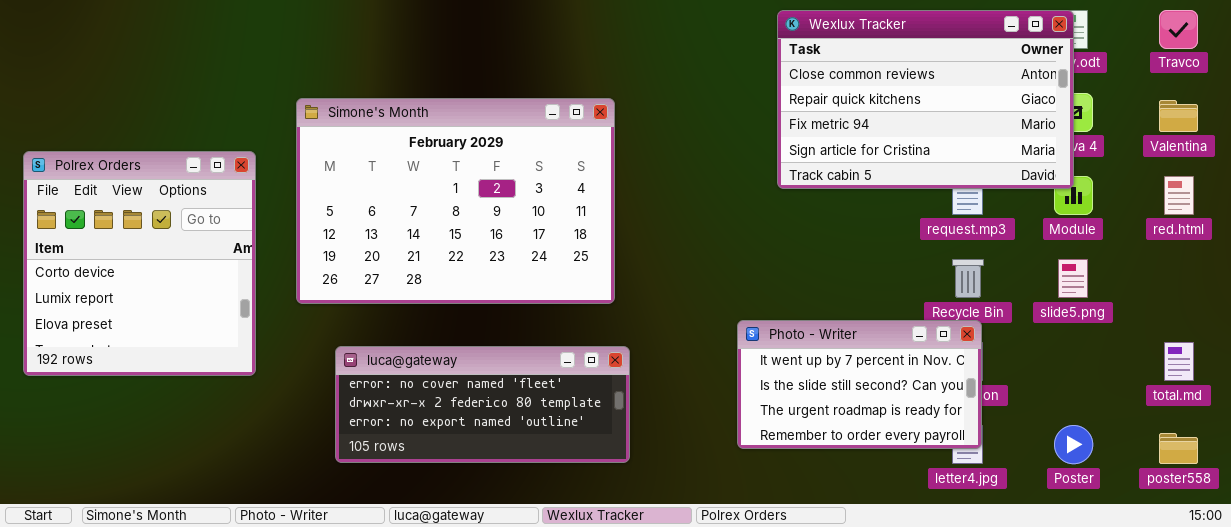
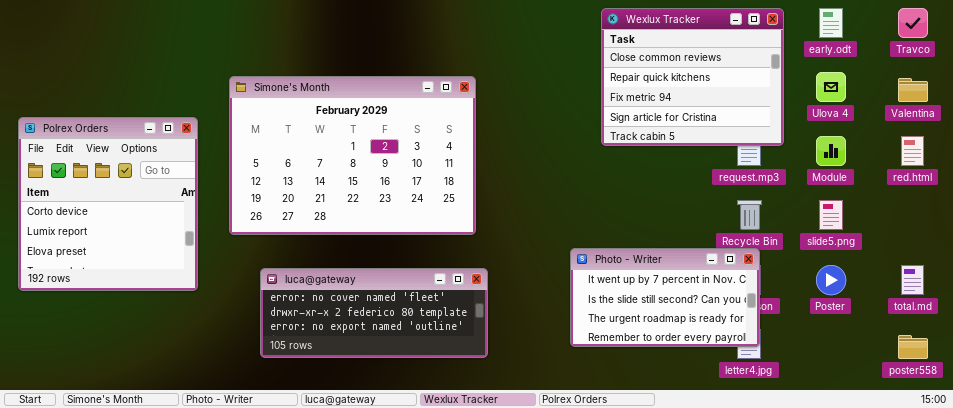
Wexlux Tracker: [777,10,1074,189] -> [601,8,784,146], resized
Poster: [1054,425,1093,464] -> [816,265,846,295], moved

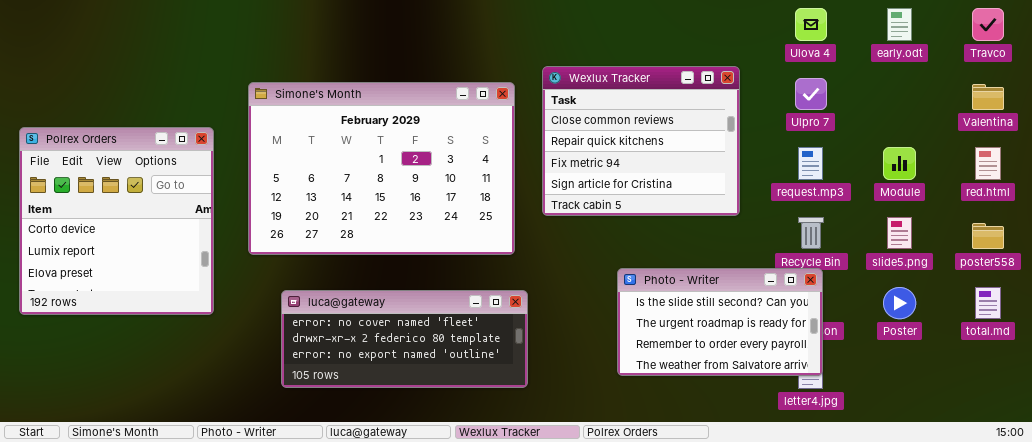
Wexlux Tracker: [601,8,784,146] -> [542,66,740,216], moved
Ulova 4: [816,72,846,102] -> [795,8,827,41], moved
Photo - Writer: [570,248,760,347] -> [617,268,823,376], scrolled down 1 row
poster558: [898,335,928,359] -> [972,223,1004,249], moved

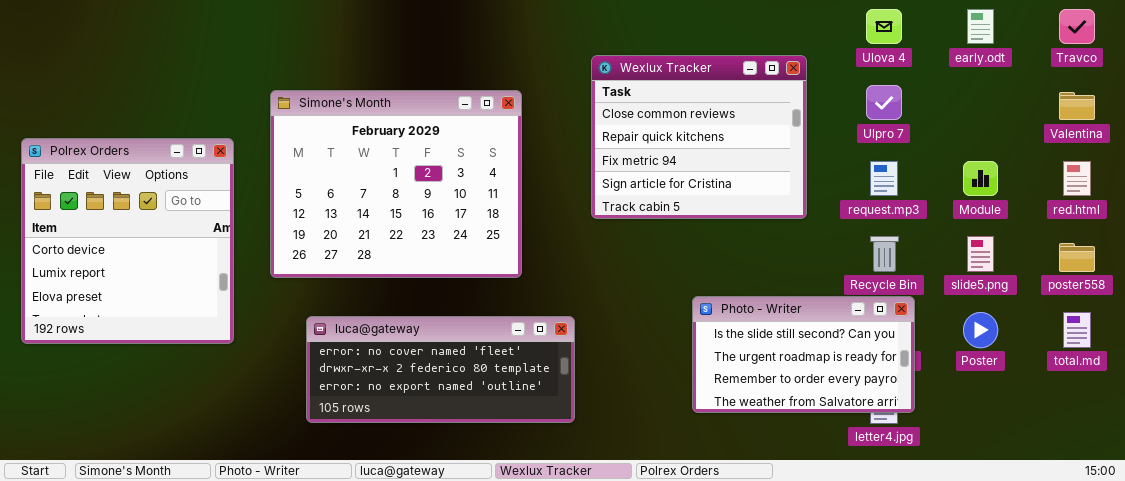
Wexlux Tracker: [542,66,740,216] -> [591,55,807,219], moved
Simone's Month: [248,82,515,255] -> [270,90,522,278], resized
Photo - Writer: [617,268,823,376] -> [692,296,915,413], moved

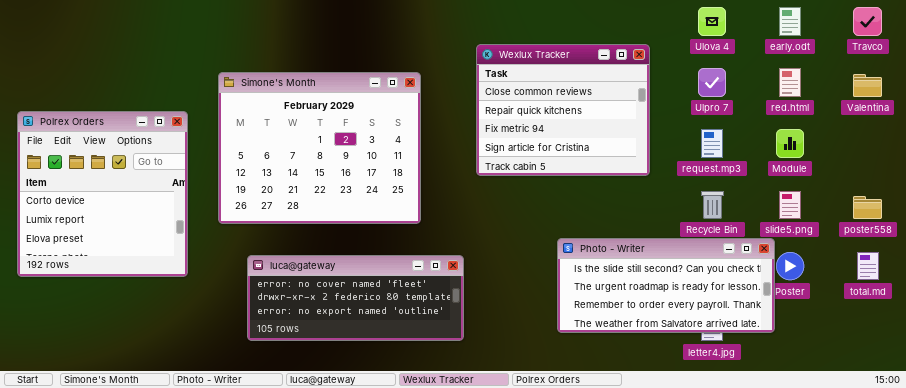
red.html: [1063,161,1091,196] -> [779,68,801,97], moved
Photo - Writer: [692,296,915,413] -> [557,238,775,333], resized

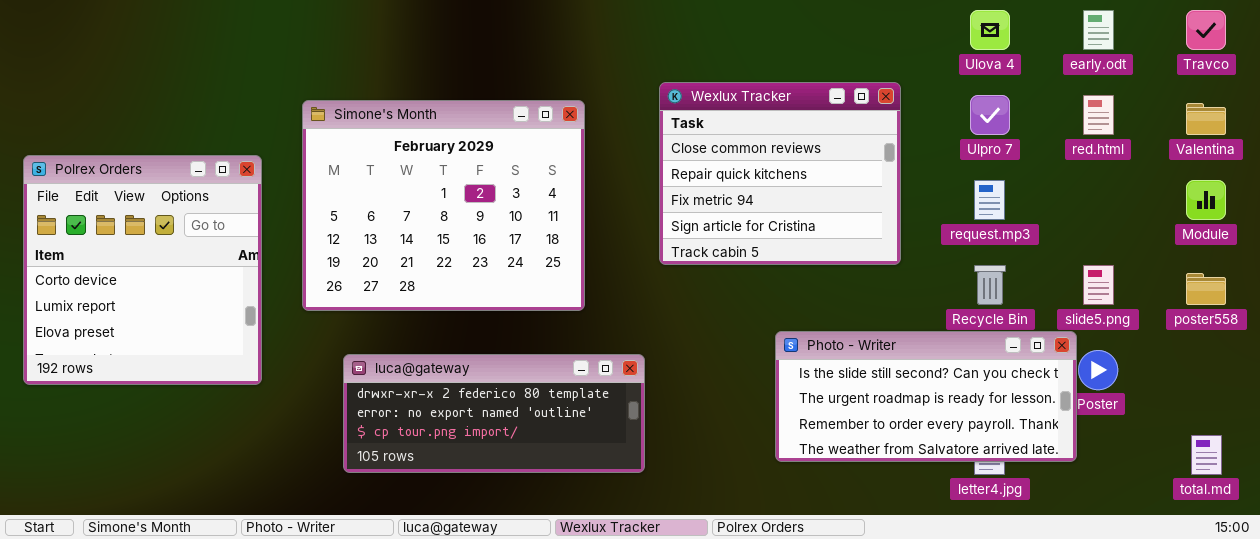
Wexlux Tracker: [476,44,650,176] -> [659,82,901,265], moved
Module: [776,129,804,158] -> [1186,180,1226,220], moved
total.md: [857,252,879,280] -> [1191,435,1222,475], moved
luca@gateway: [247,255,464,341] -> [343,354,645,473], scrolled down 1 row

